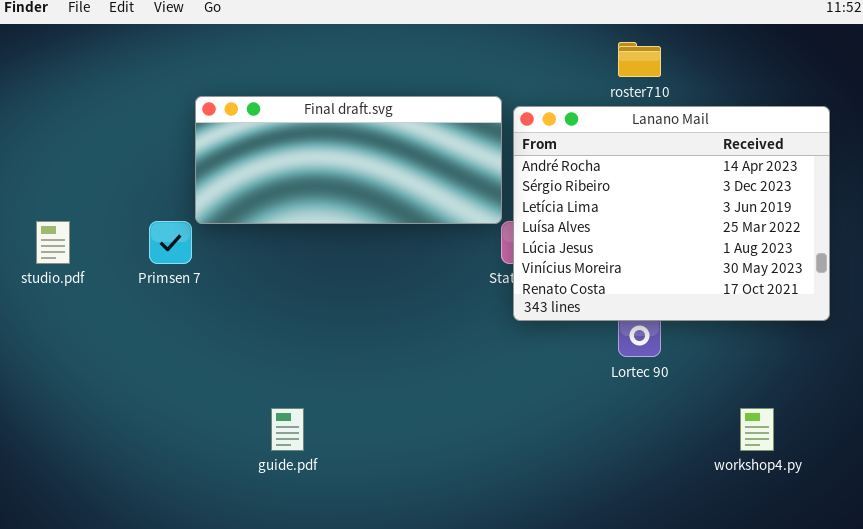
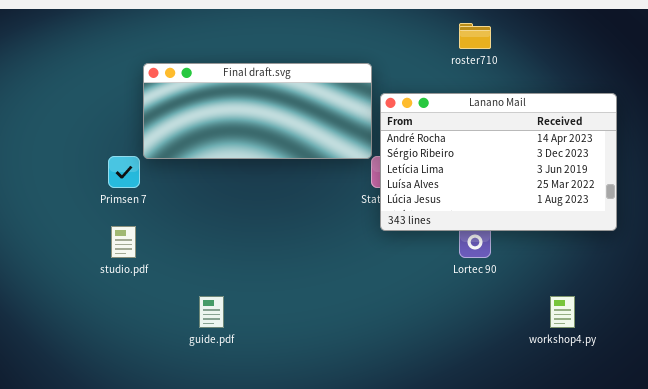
Lanano Mail: [513,106,830,321] -> [380,93,617,231], resized
studio.pdf: [36,221,70,264] -> [111,226,136,258], moved

